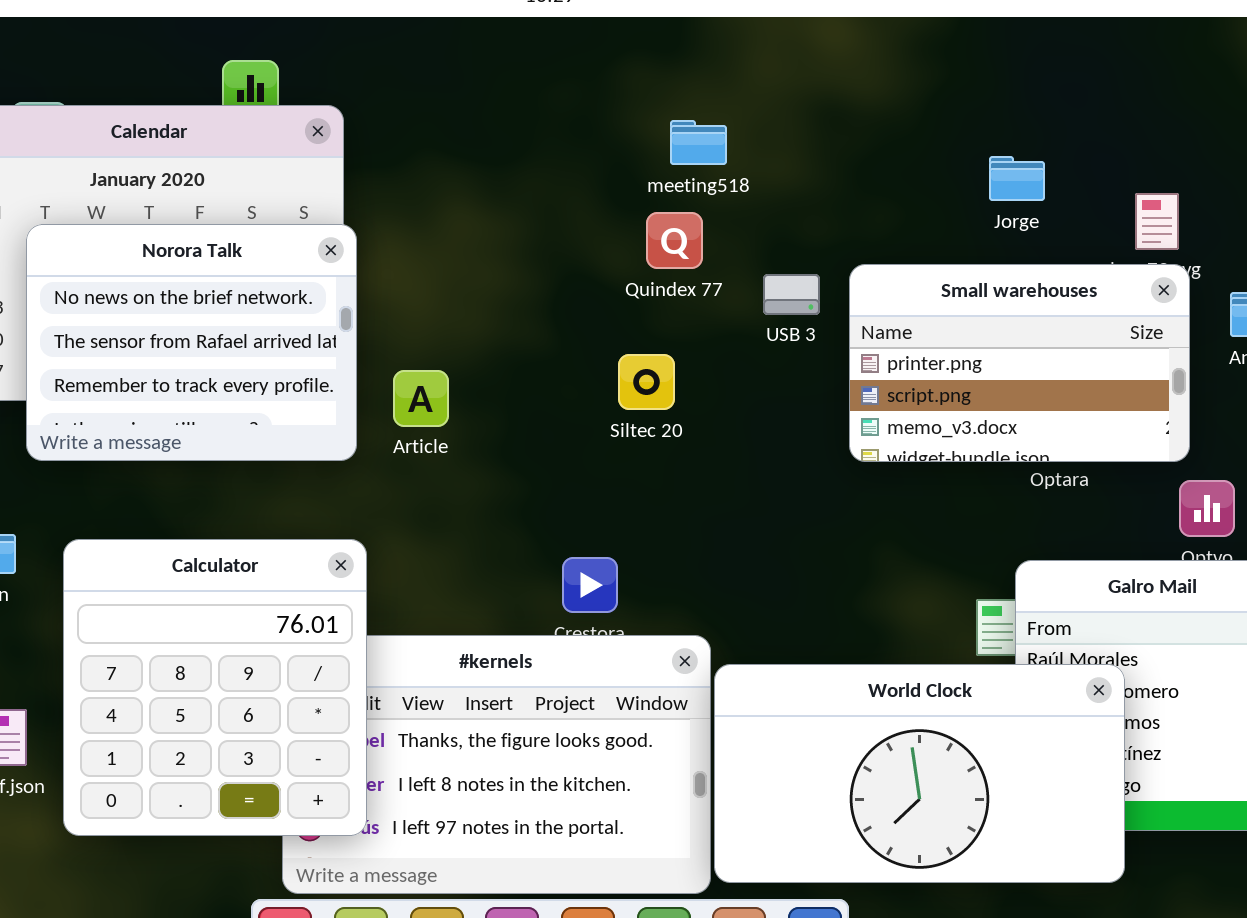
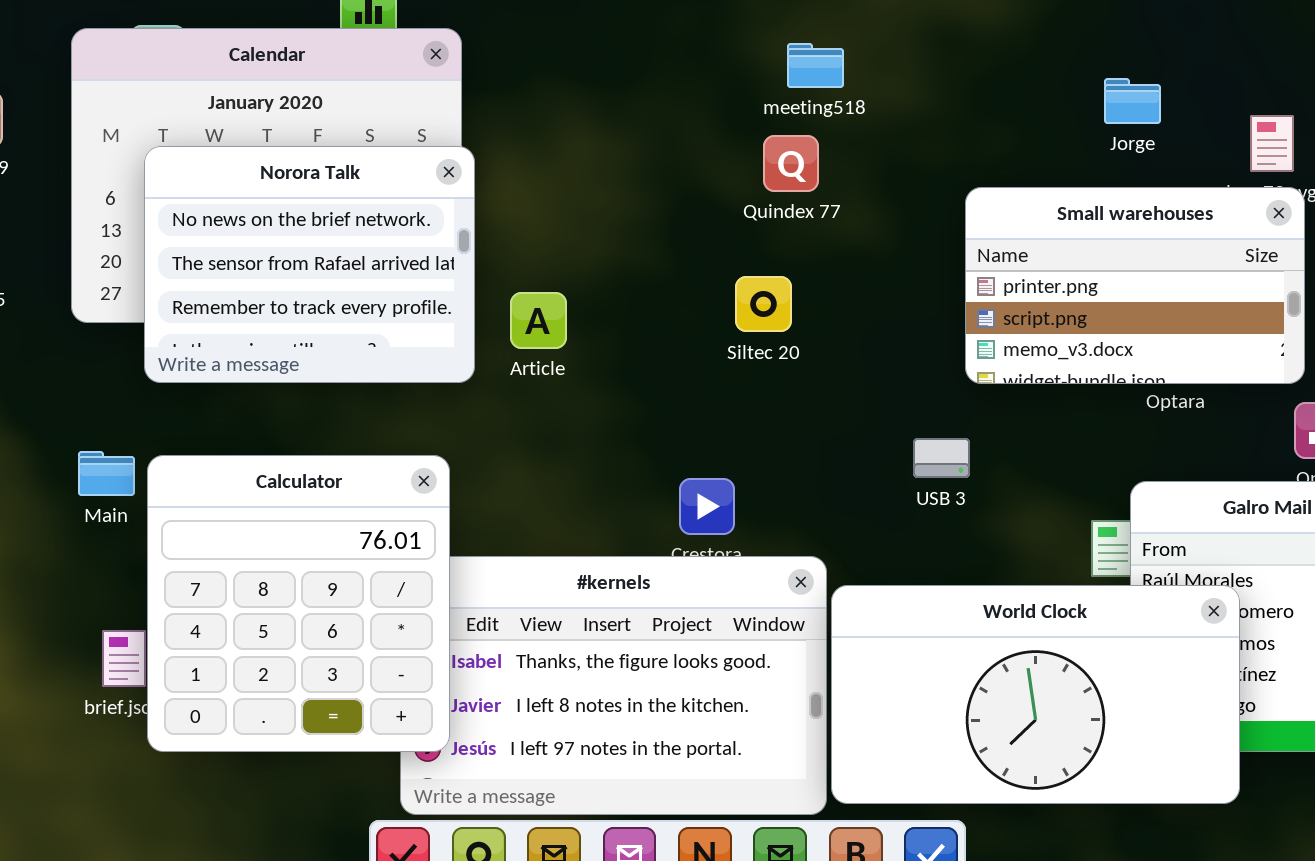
USB 3: [763,274,820,315] -> [913,438,970,478], moved
Calculator: [63,539,367,836] -> [147,455,450,752], moved

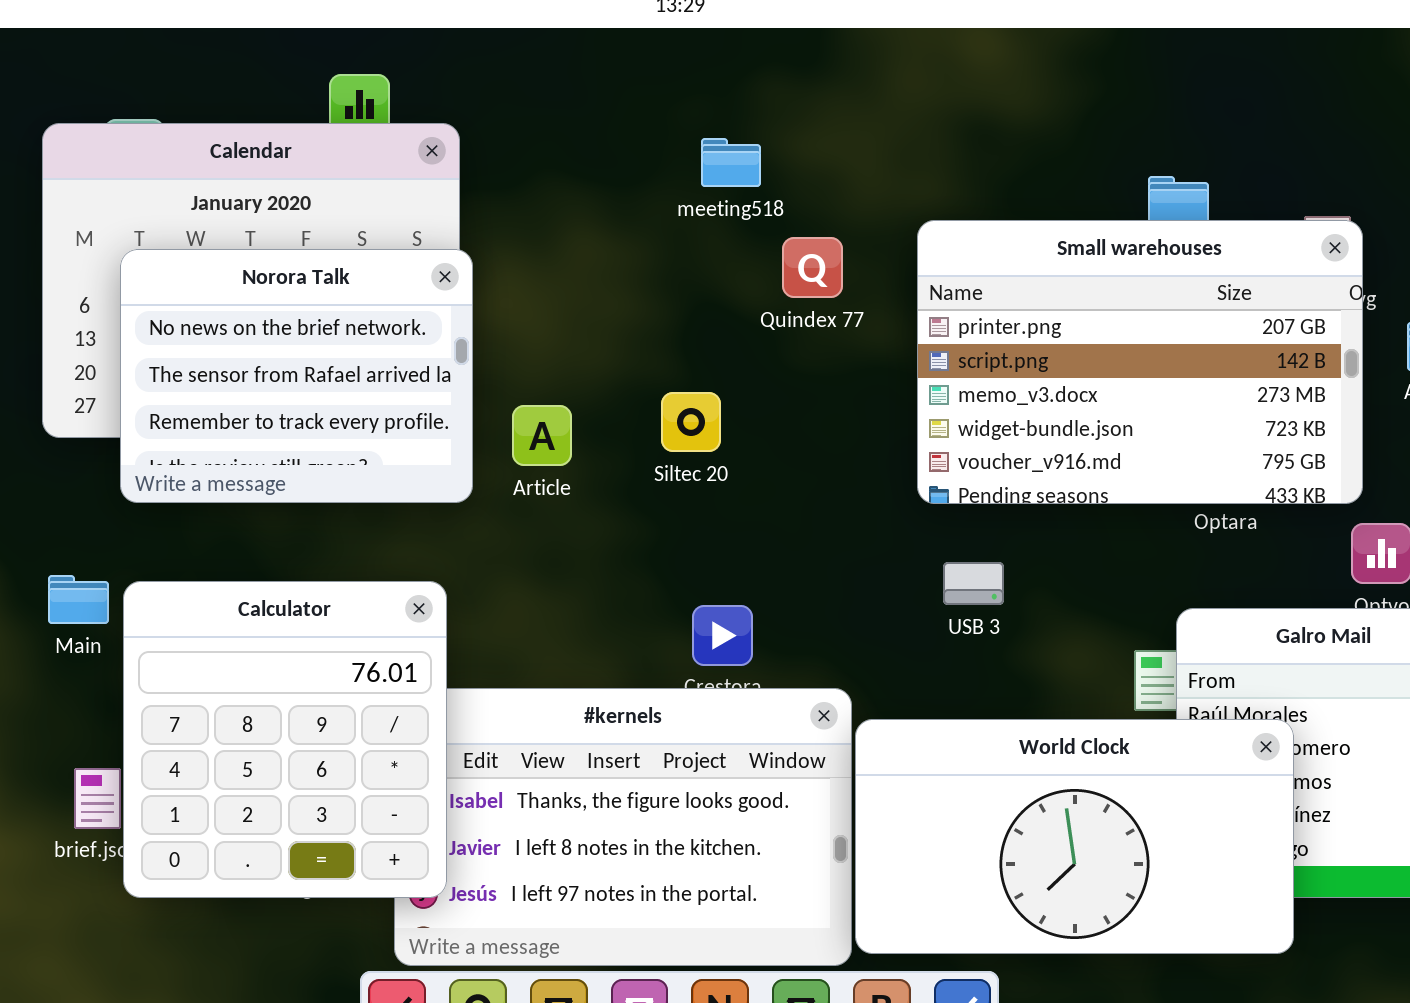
meeting518: [787,43,844,88] -> [701,138,761,187], moved
Small warehouses: [965,187,1305,384] -> [917,220,1363,504], resized
Siltec 20: [735,276,792,332] -> [661,392,721,452], moved

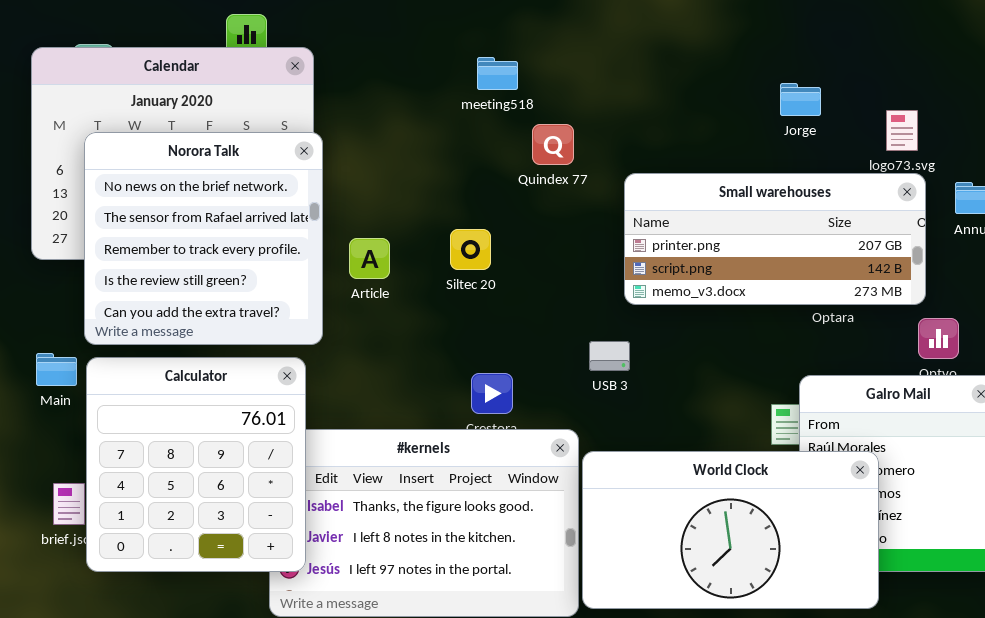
Small warehouses: [917,220,1363,504] -> [624,173,926,305], resized
Norora Talk: [120,249,473,503] -> [84,132,323,345], resized
USB 3: [943,562,1004,605] -> [589,341,630,371], moved

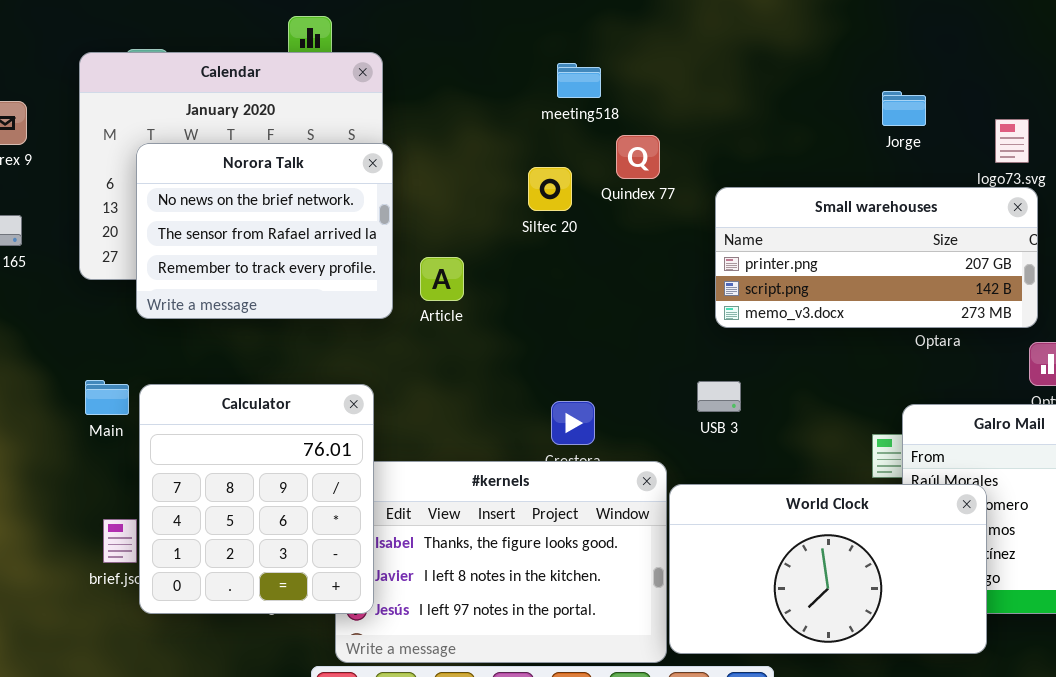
Norora Talk: [84,132,323,345] -> [136,143,393,319], resized
Siltec 20: [450,229,491,270] -> [528,167,572,211], moved
USB 3: [589,341,630,371] -> [697,381,741,412], moved

